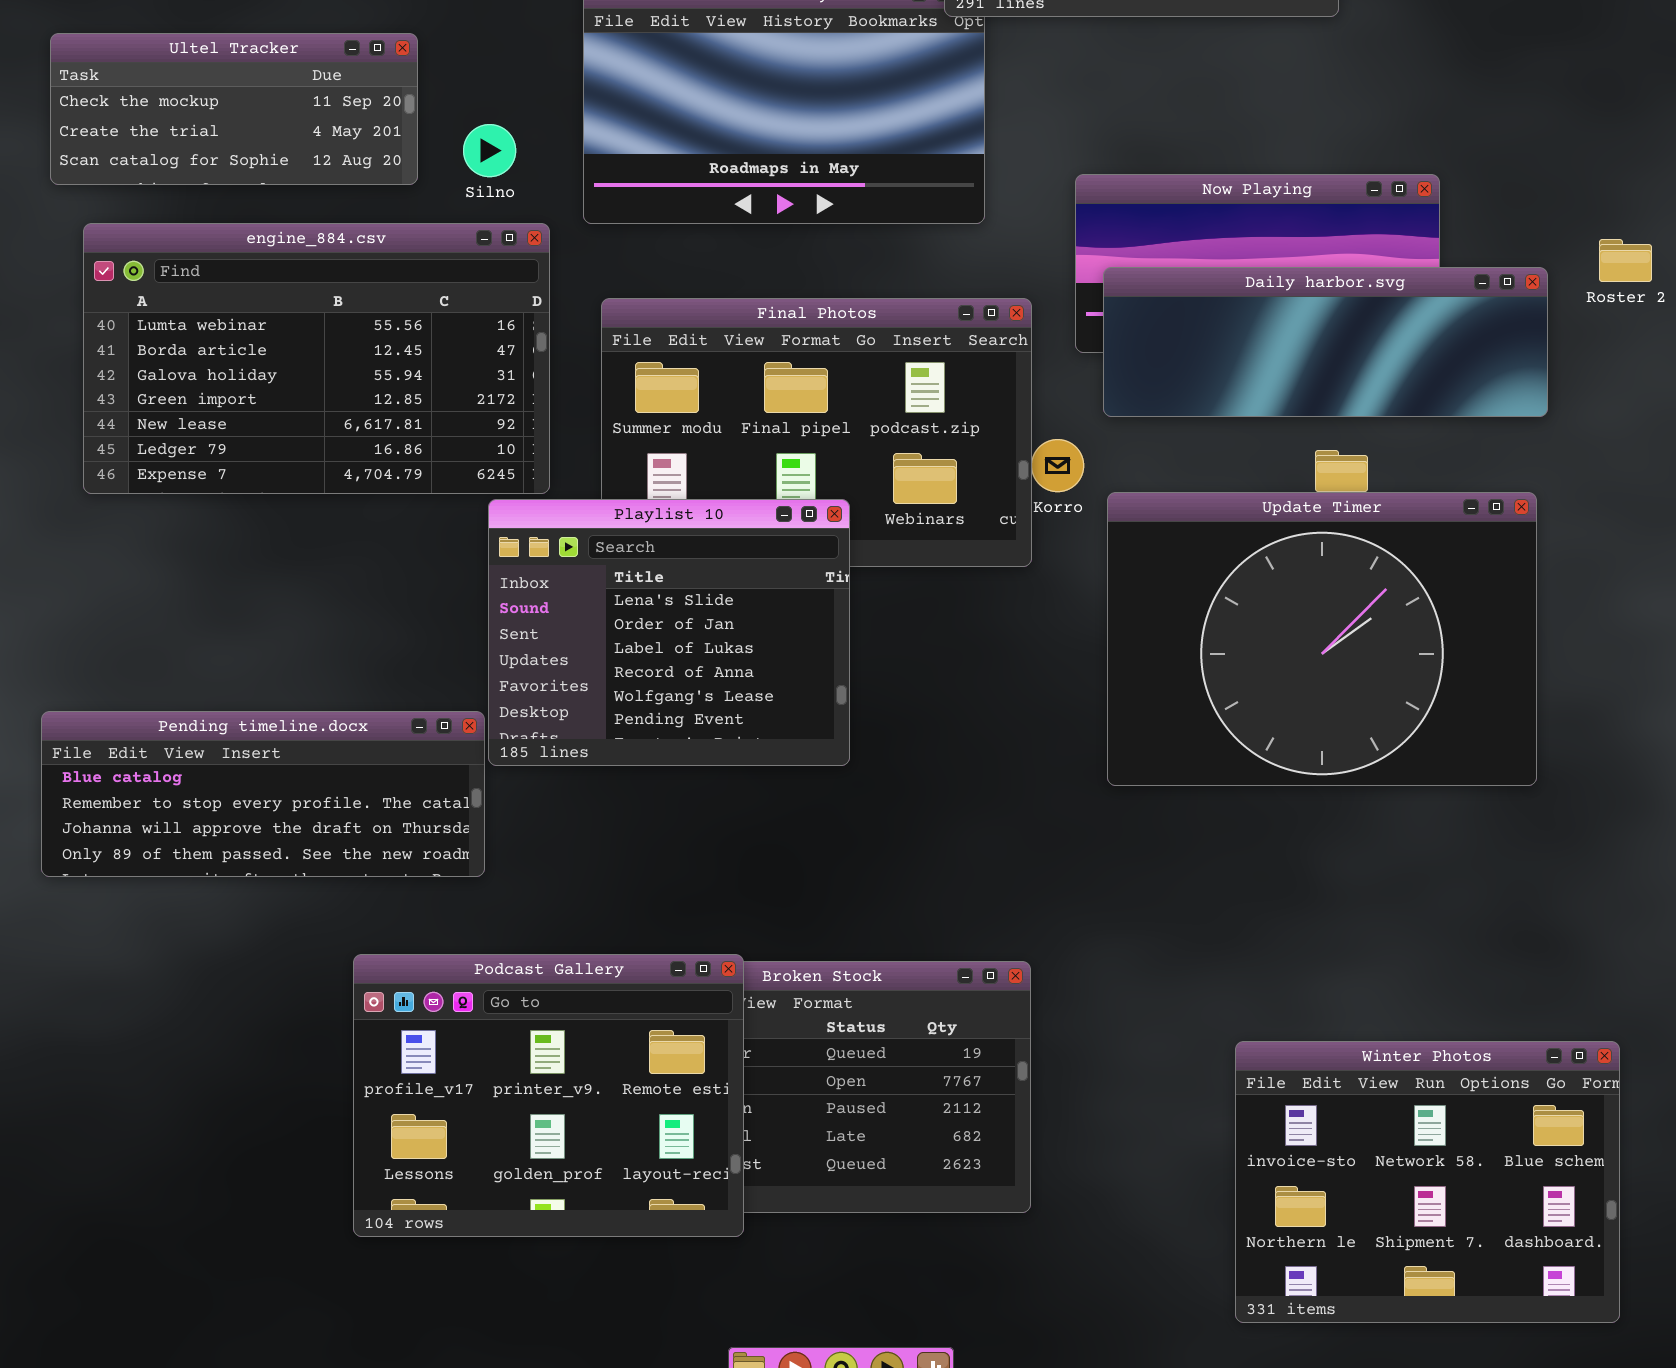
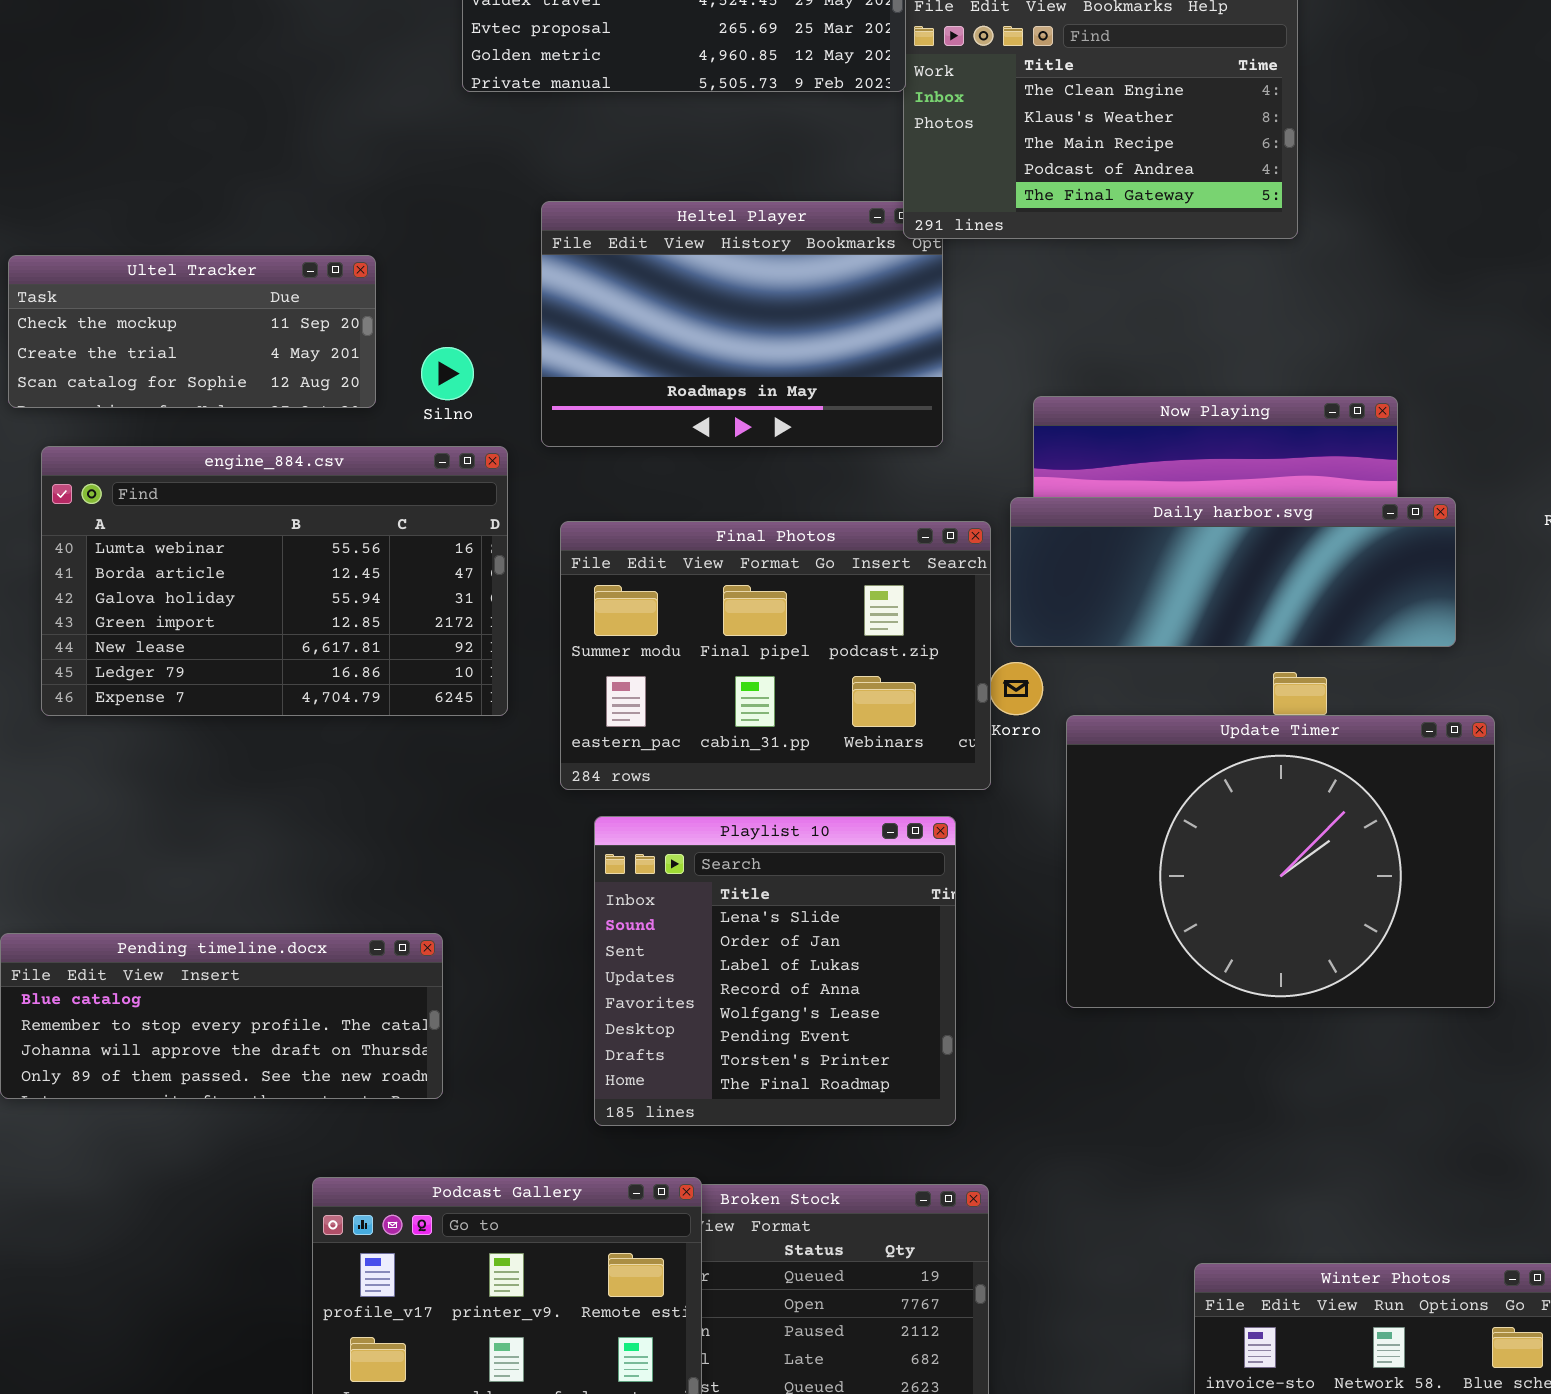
Daily harbor.svg: [1103,267,1548,417] -> [1010,497,1456,647], moved
Playlist 10: [488,499,850,766] -> [594,816,956,1126], moved, resized

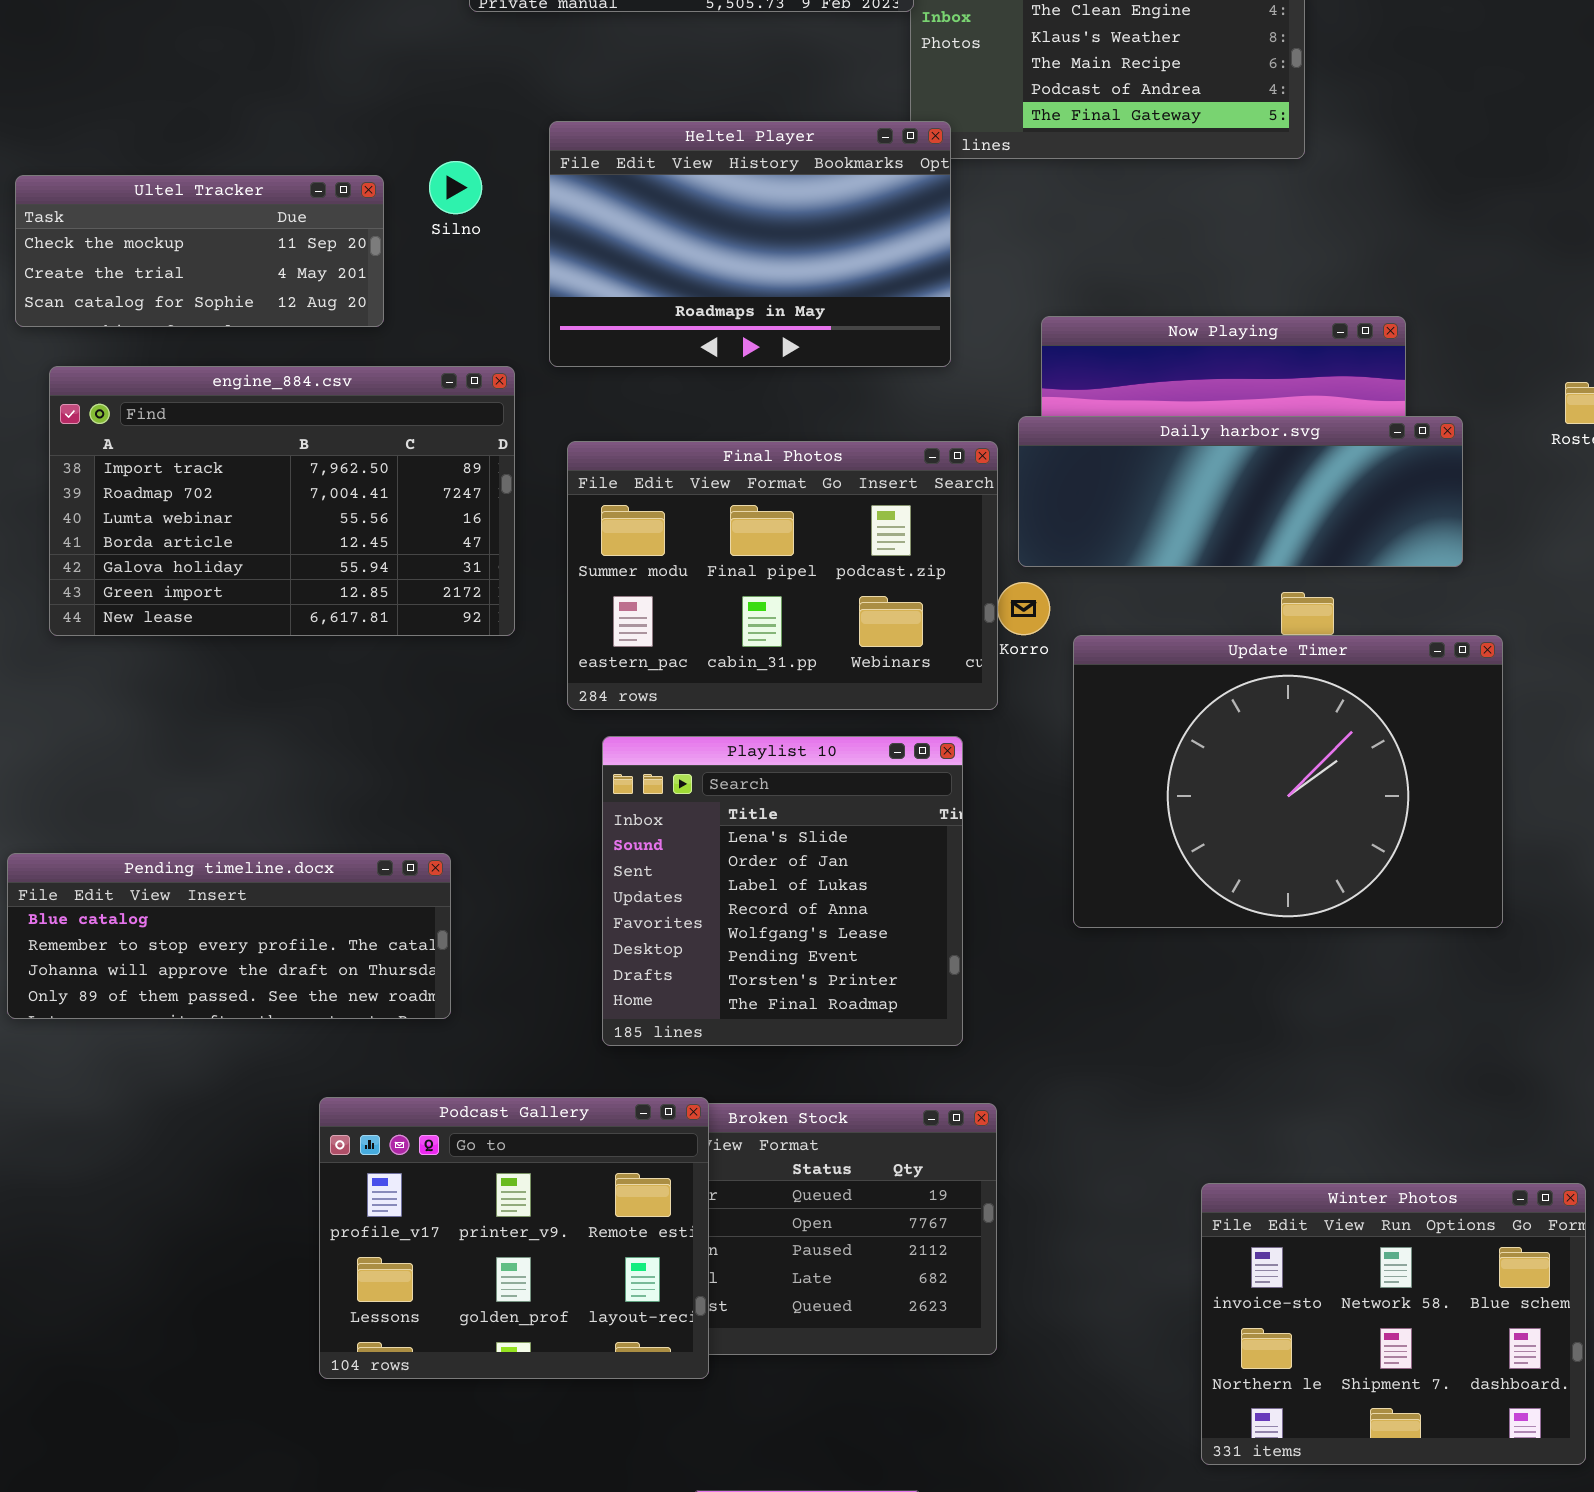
Heltel Player: [541,201,943,447] -> [549,121,951,367], raised
Silno: [421,347,474,400] -> [429,161,482,214], moved
engine_884.csv: [41,446,508,716] -> [49,366,515,636], scrolled up 2 rows

